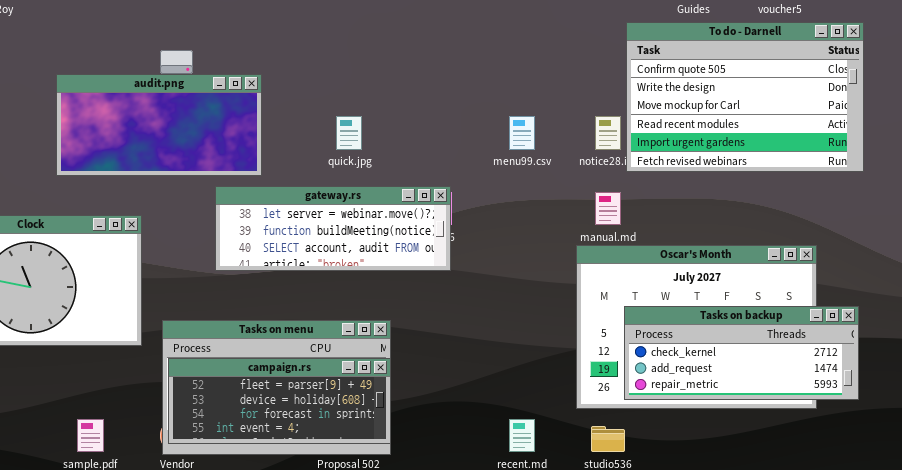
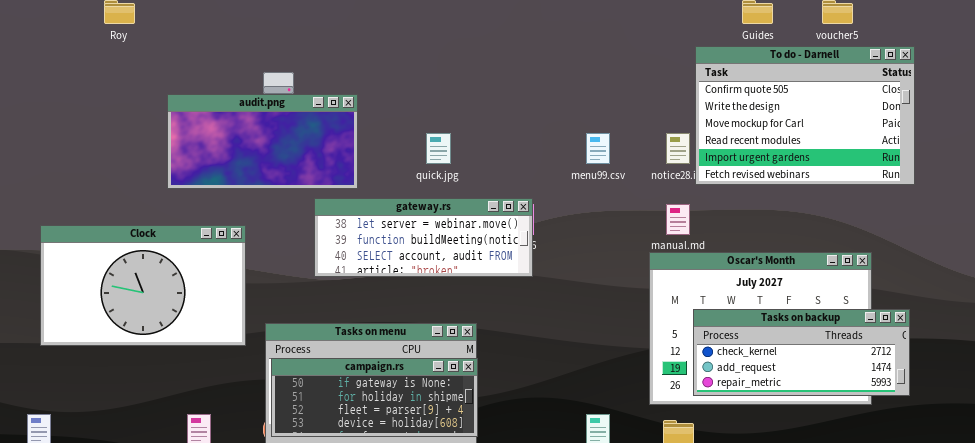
campaign.rs: [168,358,391,444] -> [271,358,478,437], scrolled up 2 rows

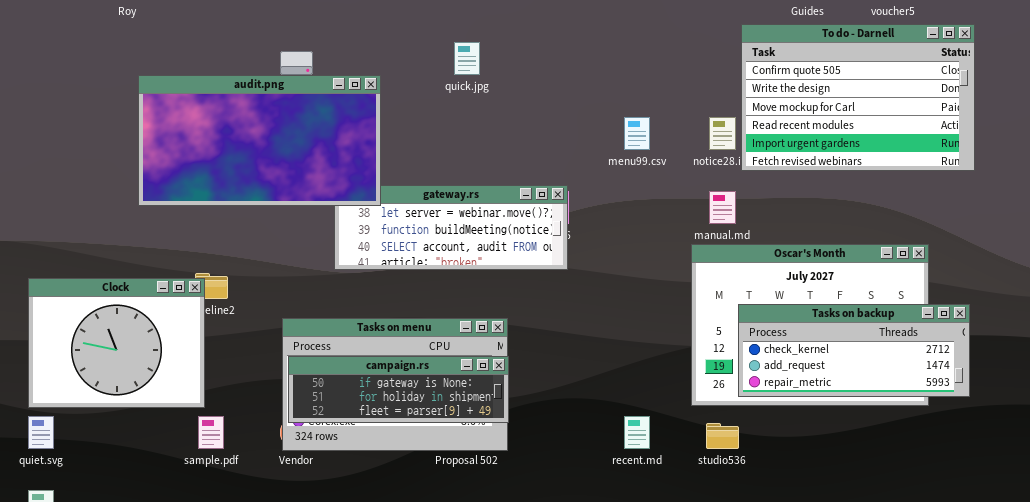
audit.png: [167,94,358,189] -> [138,75,381,206], resized
quick.jpg: [426,133,451,164] -> [454,42,480,75], moved
Clock: [40,225,246,346] -> [28,278,205,408], moved, resized
campaign.rs: [271,358,478,437] -> [288,356,509,423], resized

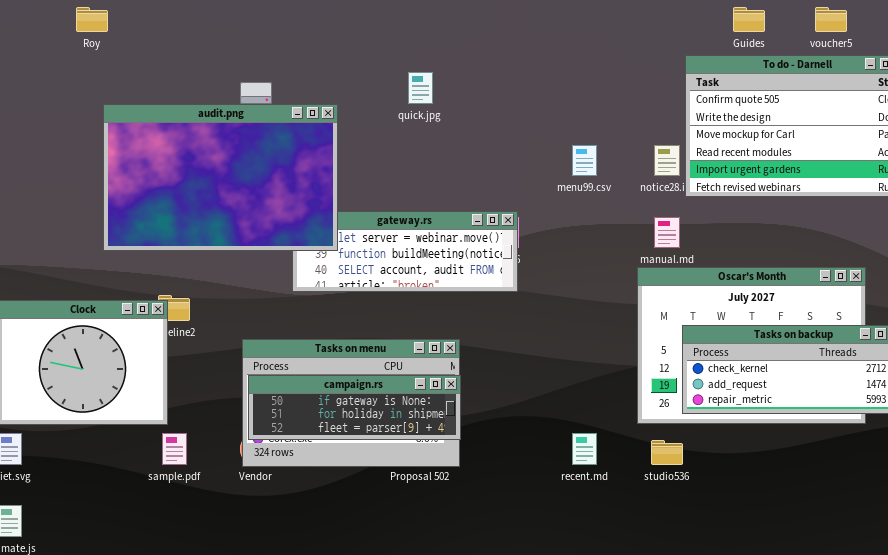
audit.png: [138,75,381,206] -> [103,104,338,251], resized

